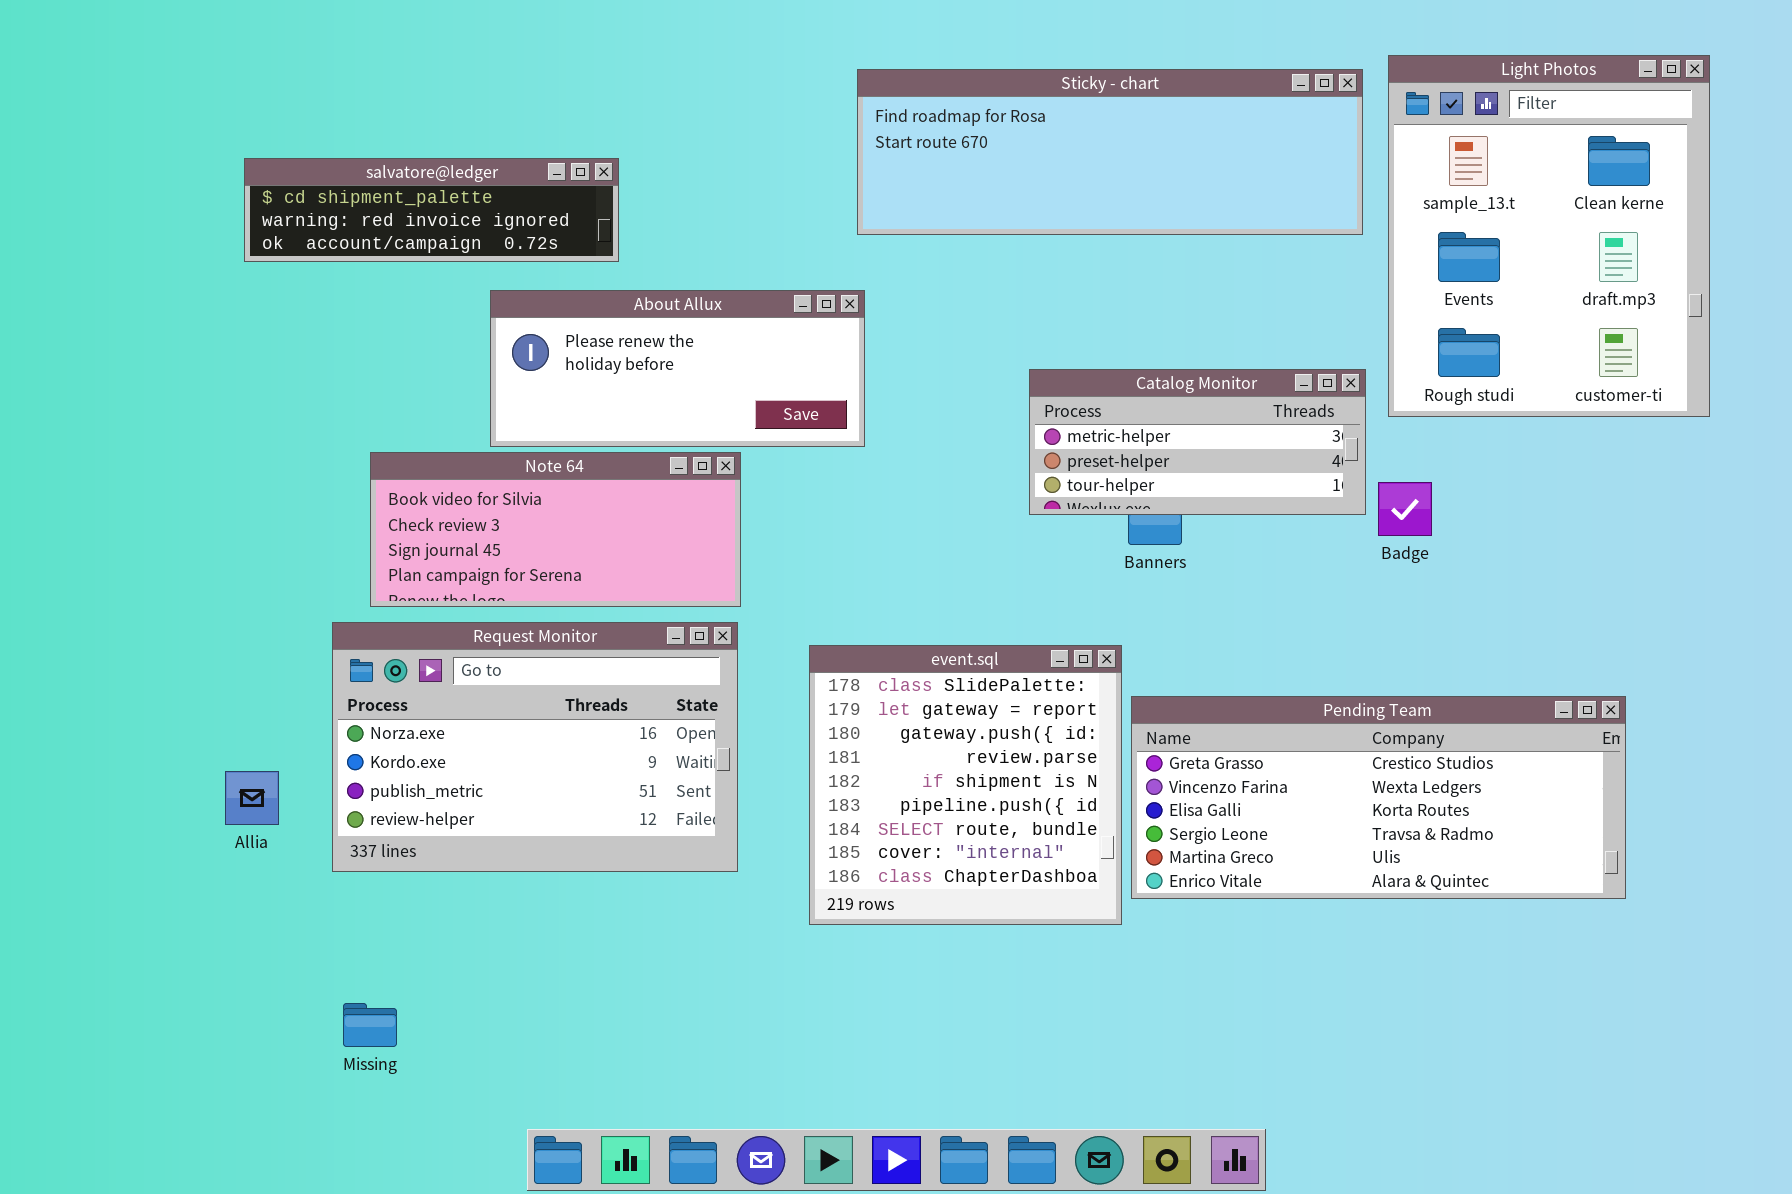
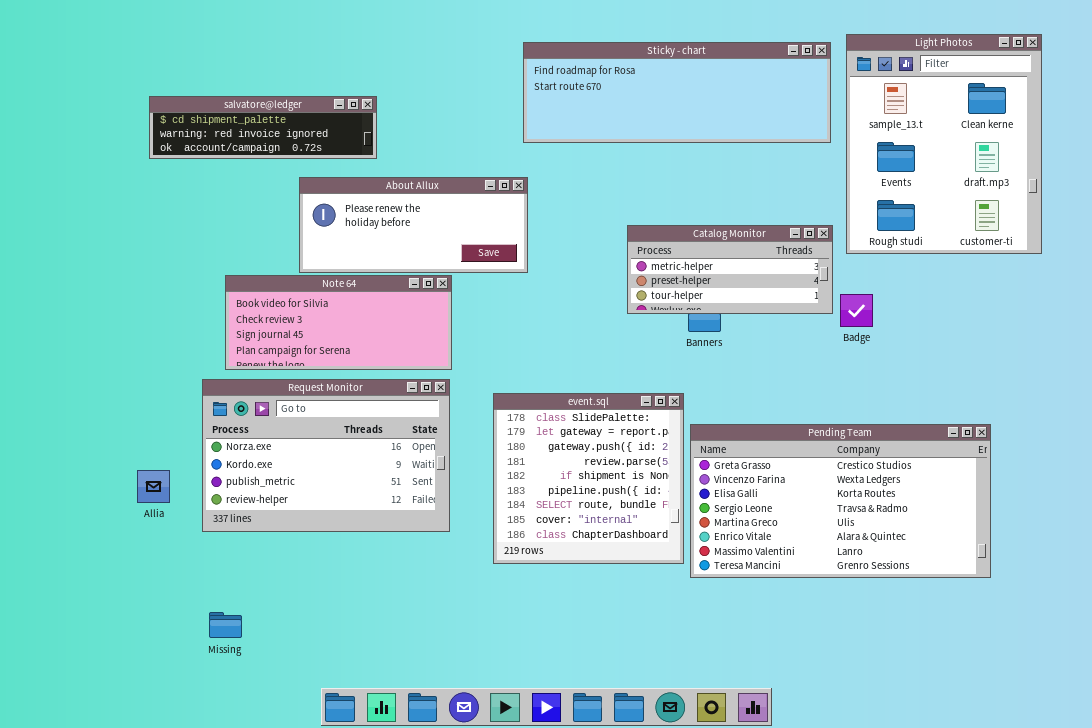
Pending Team: [1131,696,1626,899] -> [690,424,991,578], resized

